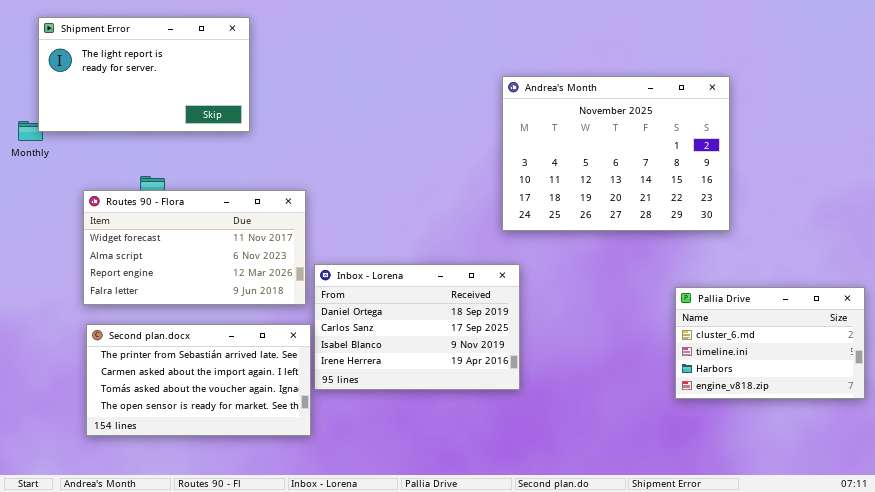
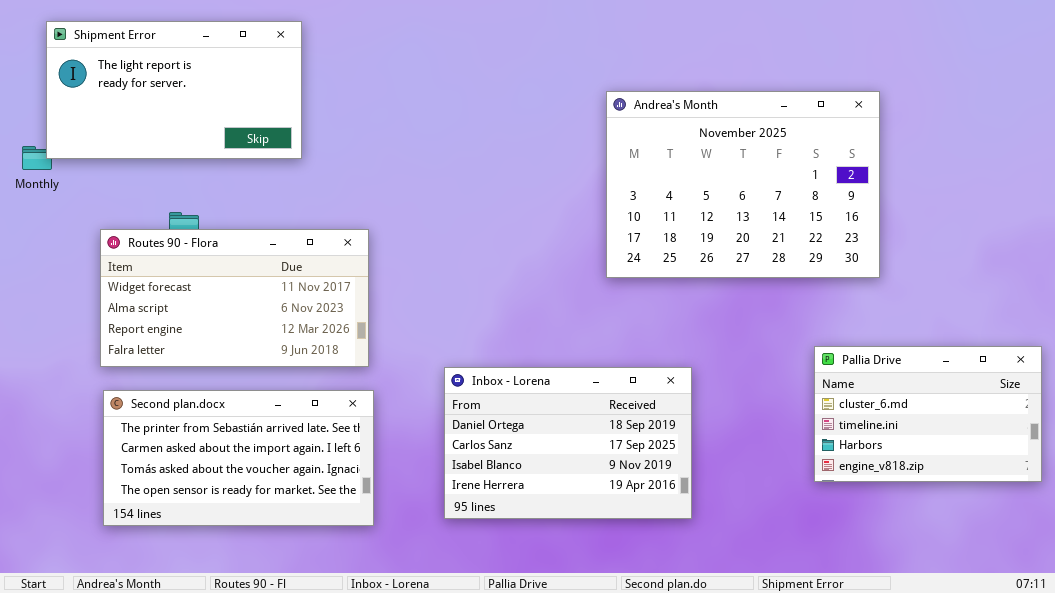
Inbox - Lorena: [314,264,520,390] -> [444,367,692,519], moved

